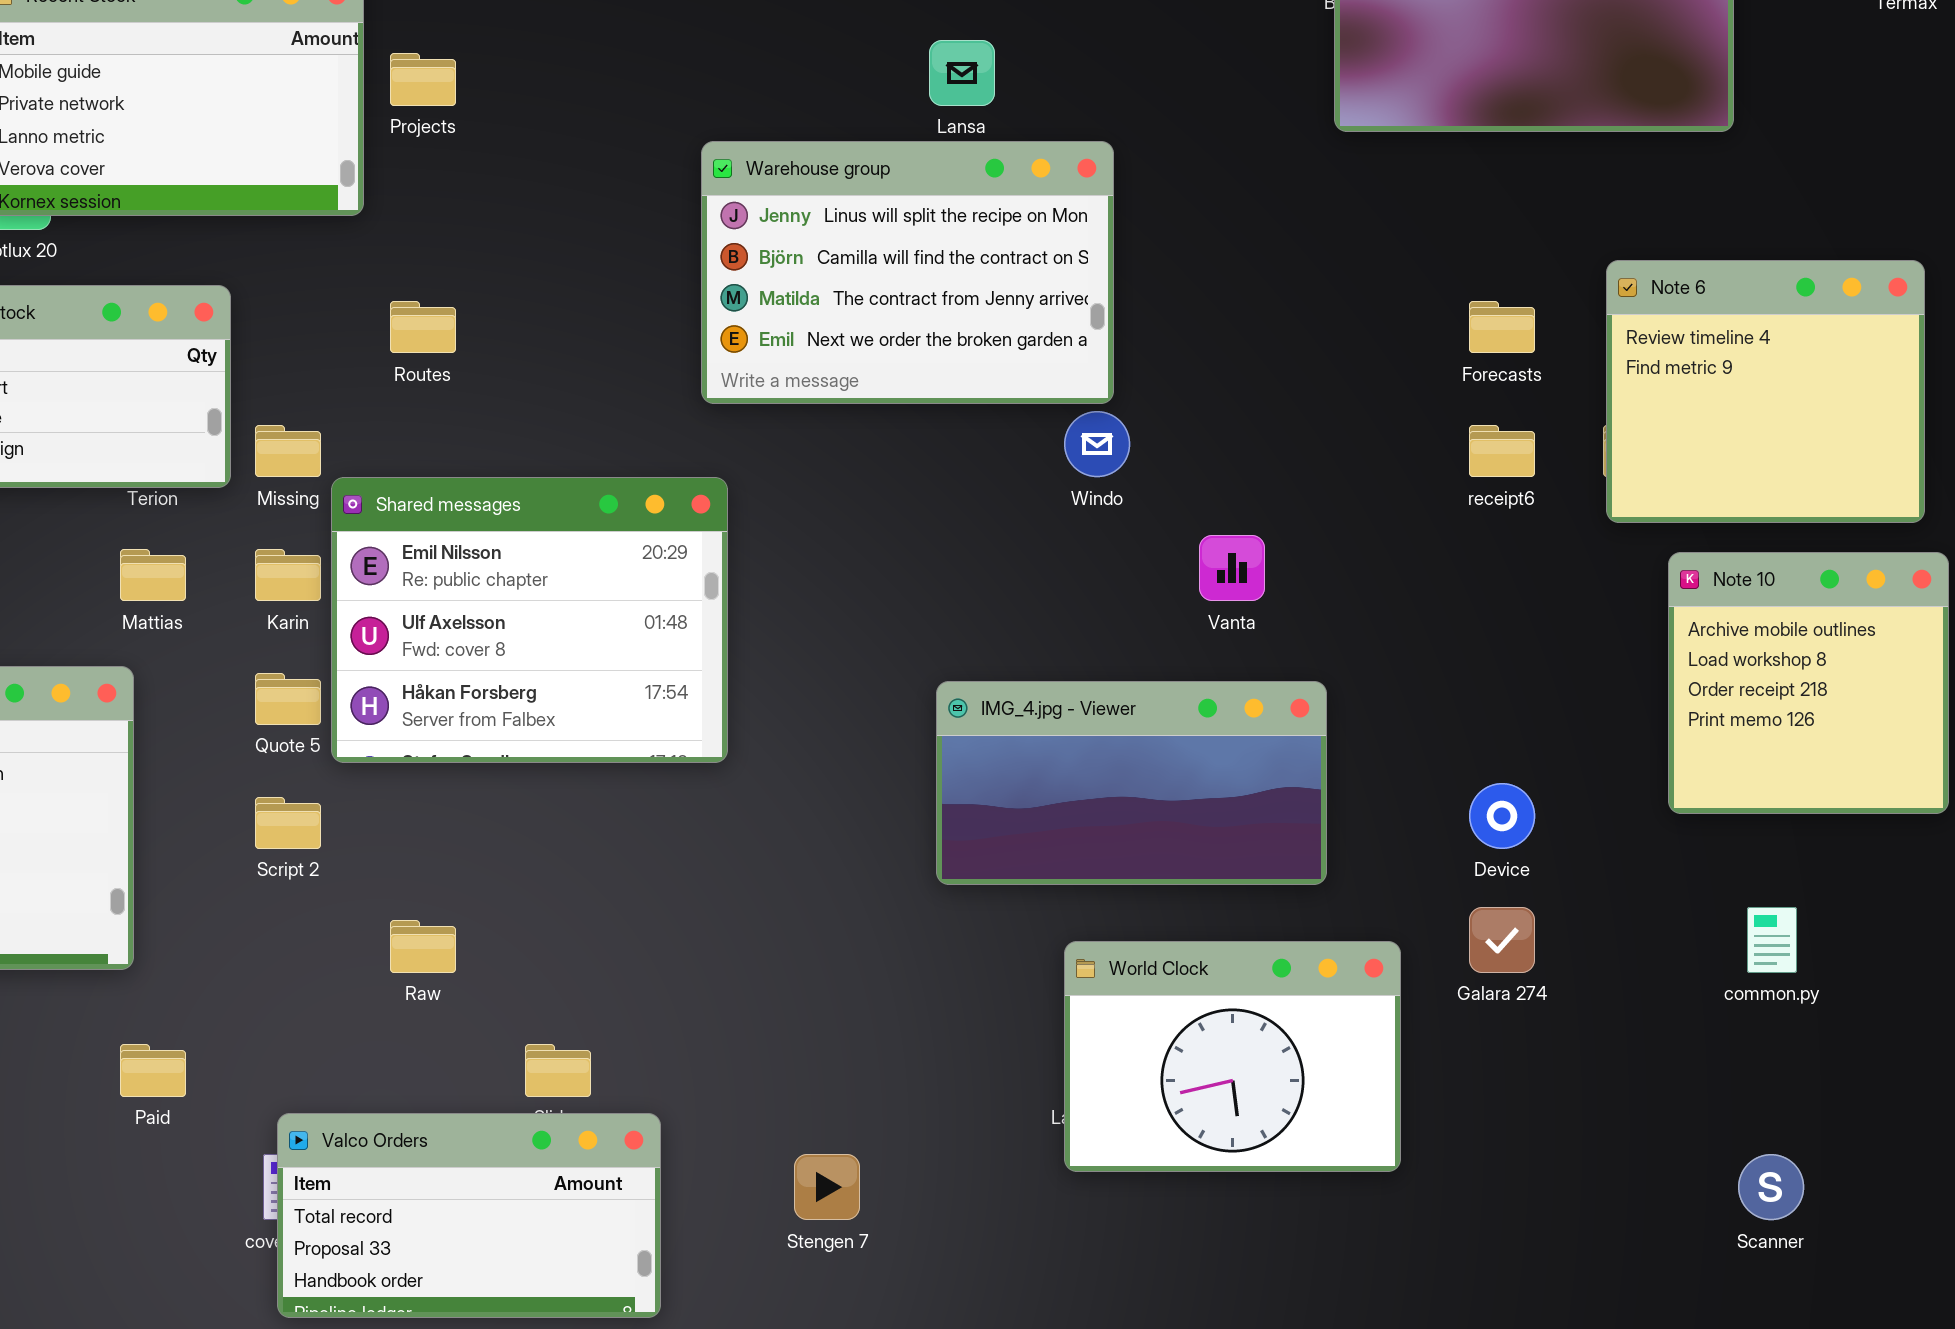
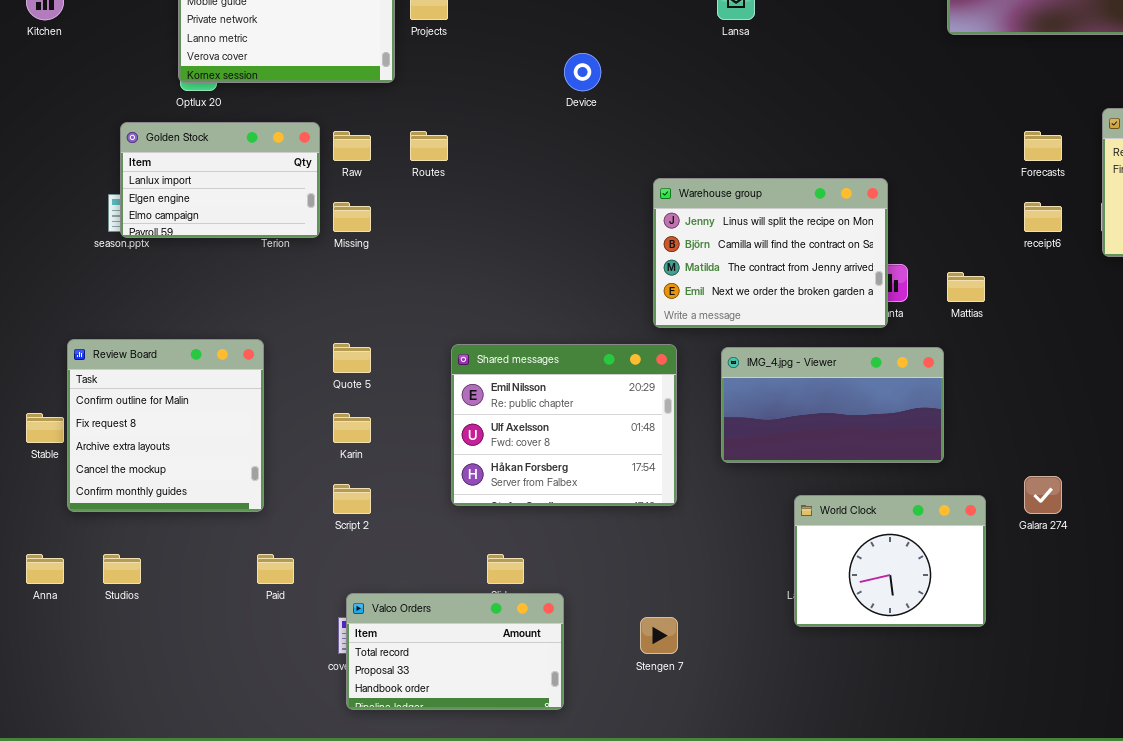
Warehouse group: [701,141,1114,404] -> [653,178,888,328], moved
Shared messages: [331,477,728,763] -> [451,344,677,506], moved
Mattias: [120,549,186,601] -> [947,272,985,302], moved
Karin: [255,549,321,601] -> [333,413,371,443], moved
Device: [1469,783,1535,849] -> [564,53,601,91], moved
Script 2: [255,797,321,849] -> [333,484,371,514], moved
Raw: [390,920,456,973] -> [333,131,371,161], moved

